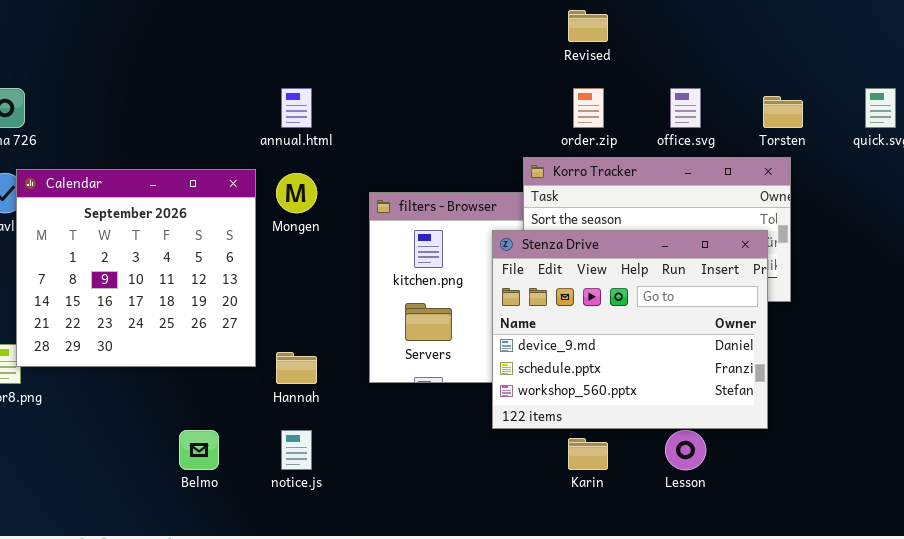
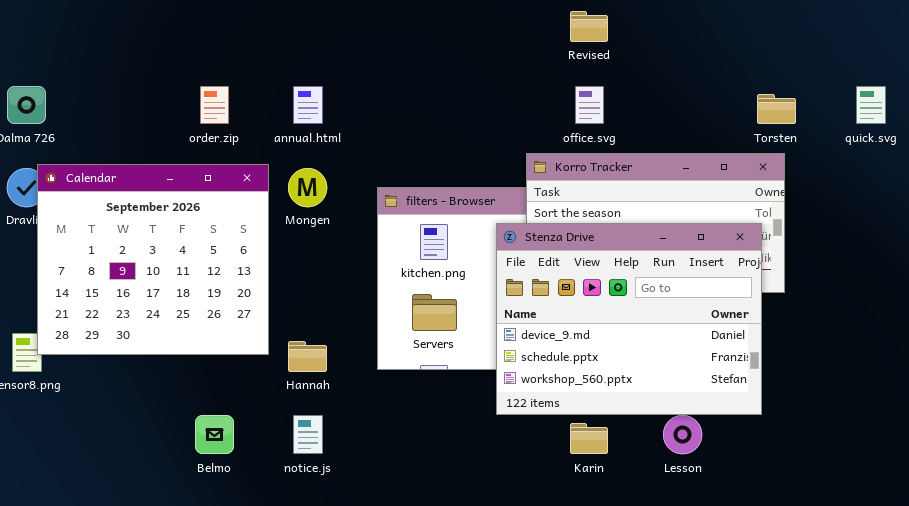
order.zip: [573,88,604,128] -> [200,86,229,124], moved
office.svg: [670,88,701,128] -> [575,86,604,124], moved

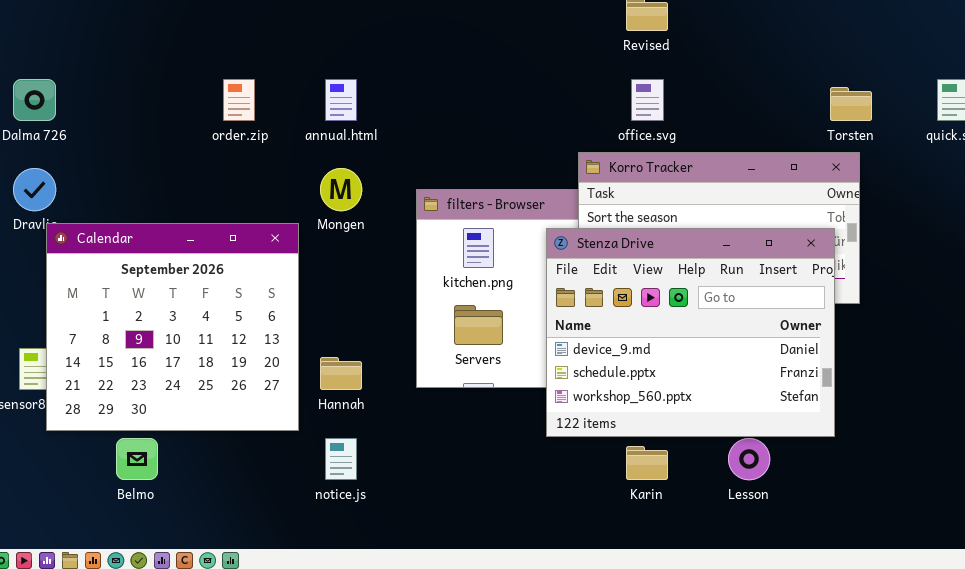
Calendar: [37,164,269,355] -> [46,223,299,431], moved
Belmo: [195,415,234,454] -> [116,438,158,480], moved

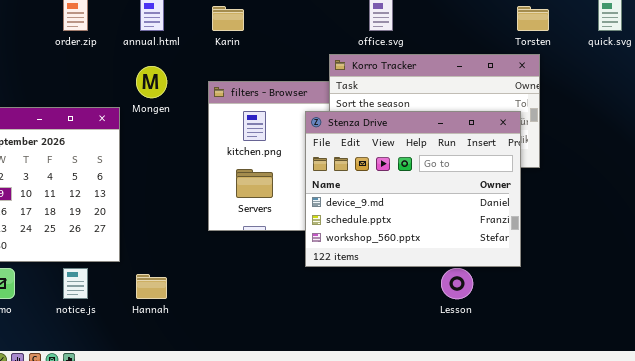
Hannah: [320,357,362,390] -> [136,274,167,299], moved
notice.js: [325,438,357,480] -> [63,268,88,299], moved
Karin: [626,446,668,480] -> [212,6,244,31], moved

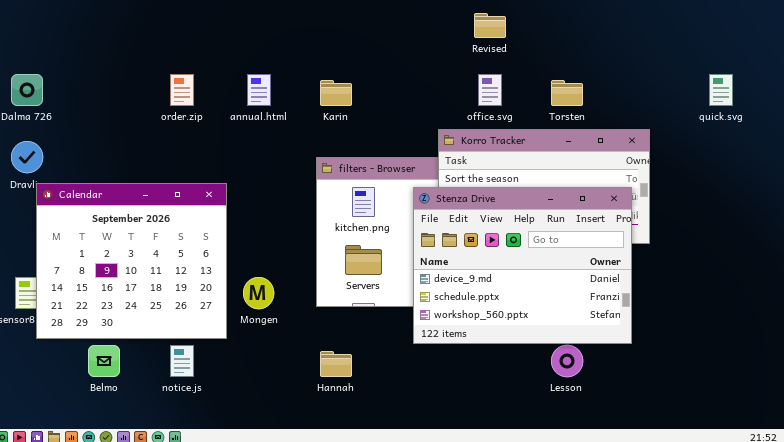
Torsten: [517,6,549,31] -> [551,80,583,106], moved
Mongen: [136,66,167,98] -> [243,277,274,309], moved
Hannah: [136,274,167,299] -> [320,351,352,377], moved

